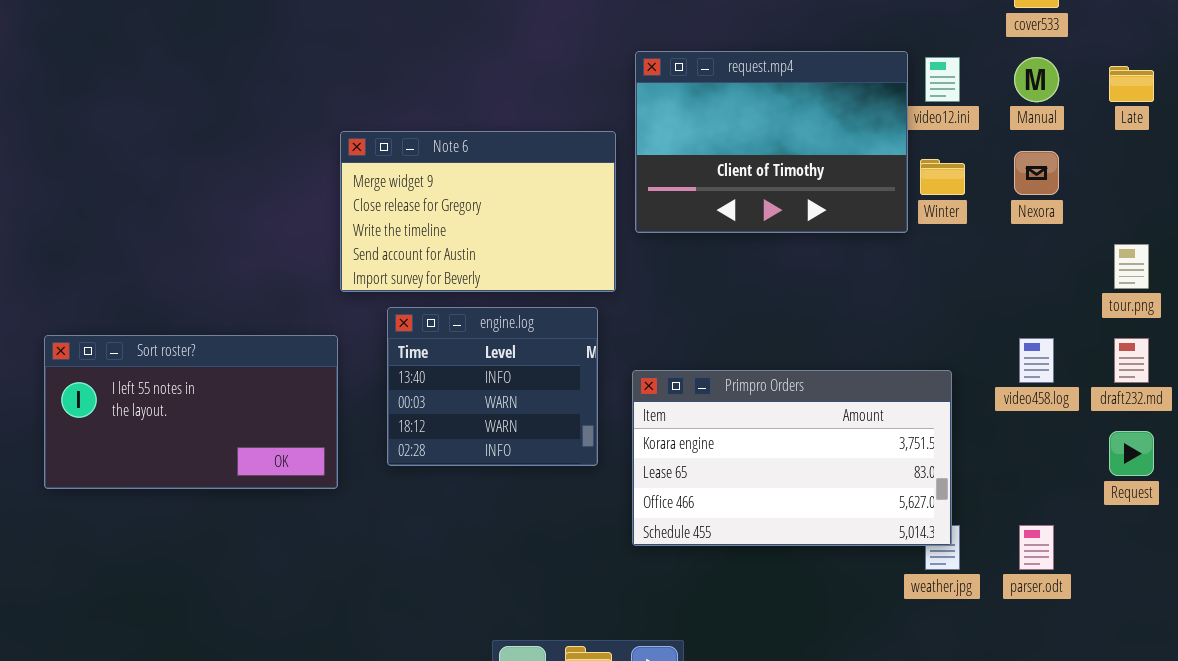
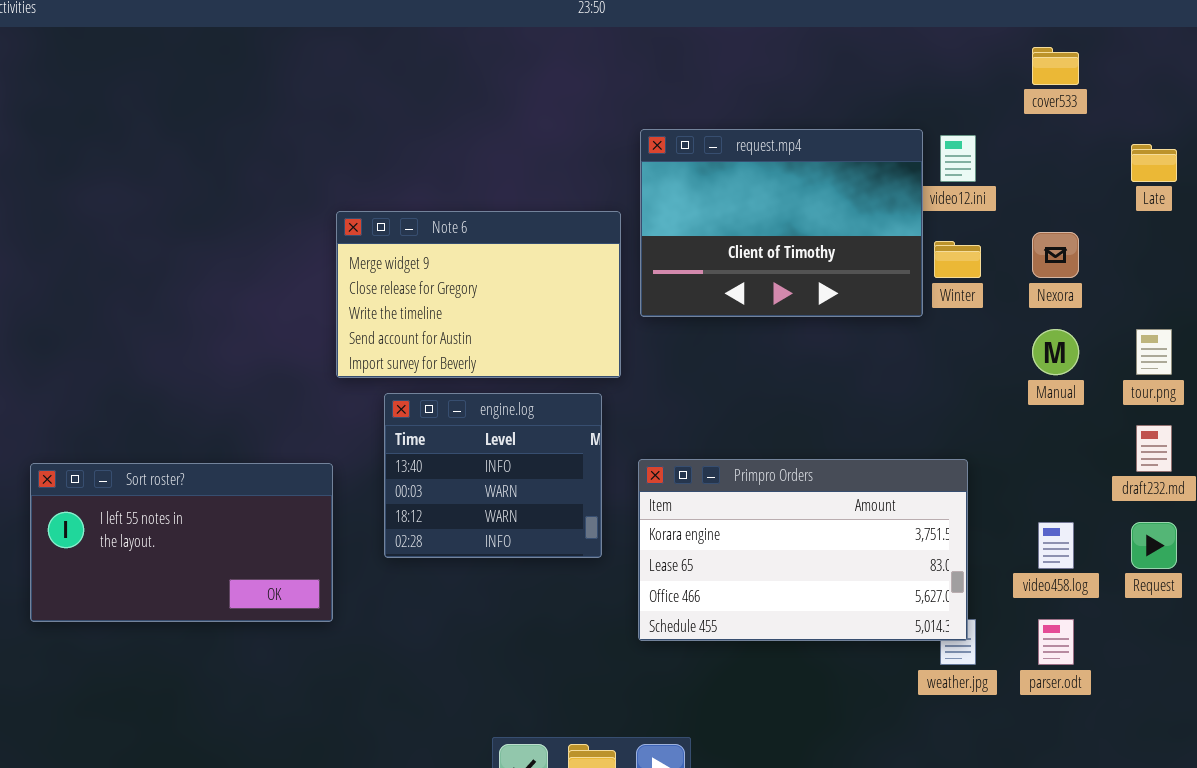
Manual: [1014,57,1059,102] -> [1032,329,1079,375], moved
Sort roster?: [44,335,338,489] -> [30,463,333,622], moved
video458.log: [1019,338,1054,383] -> [1038,522,1074,569], moved

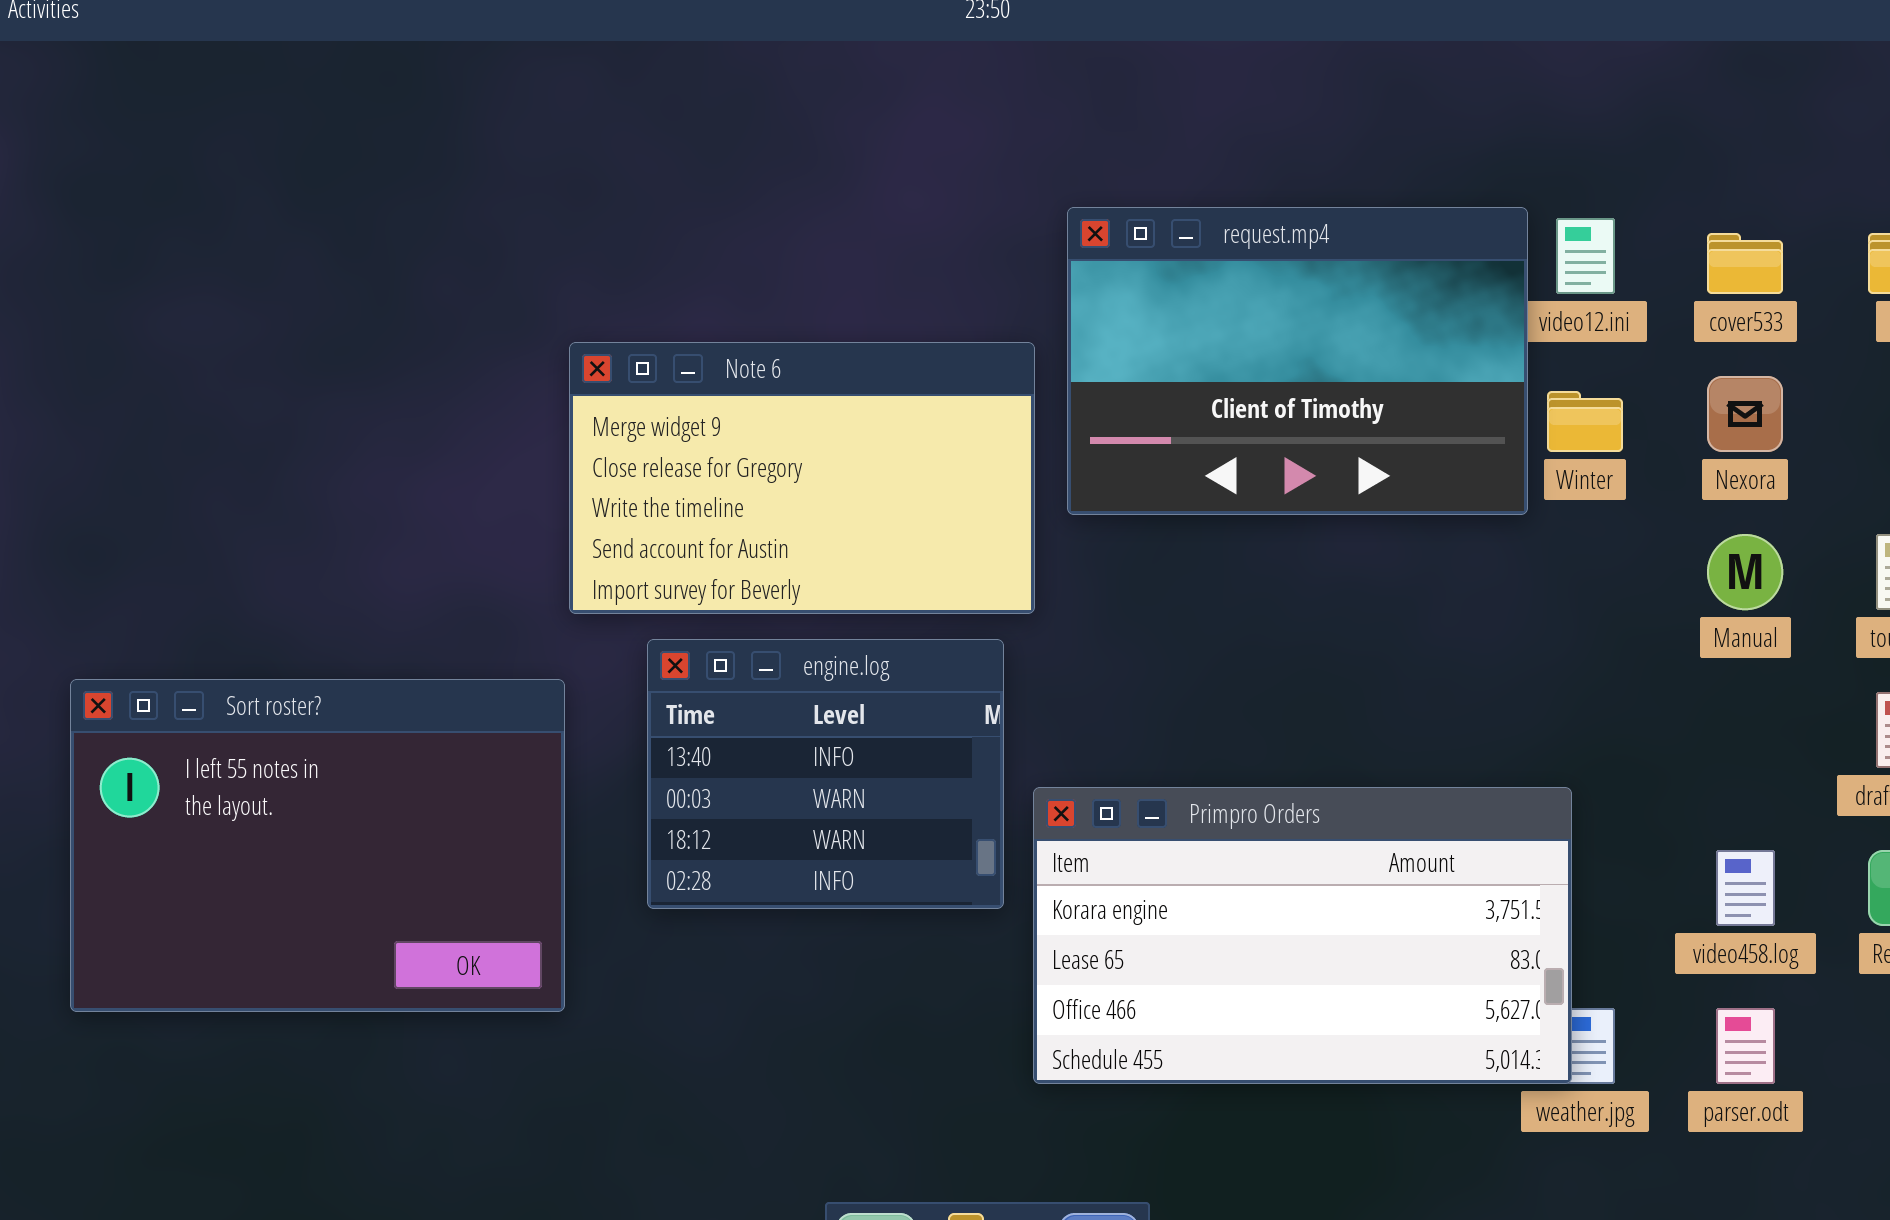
cover533: [1032,47,1079,85] -> [1707,233,1783,294], moved
Primpro Orders: [638,459,968,641] -> [1033,787,1572,1084], moved
Sort roster?: [30,463,333,622] -> [70,679,565,1012], resized

